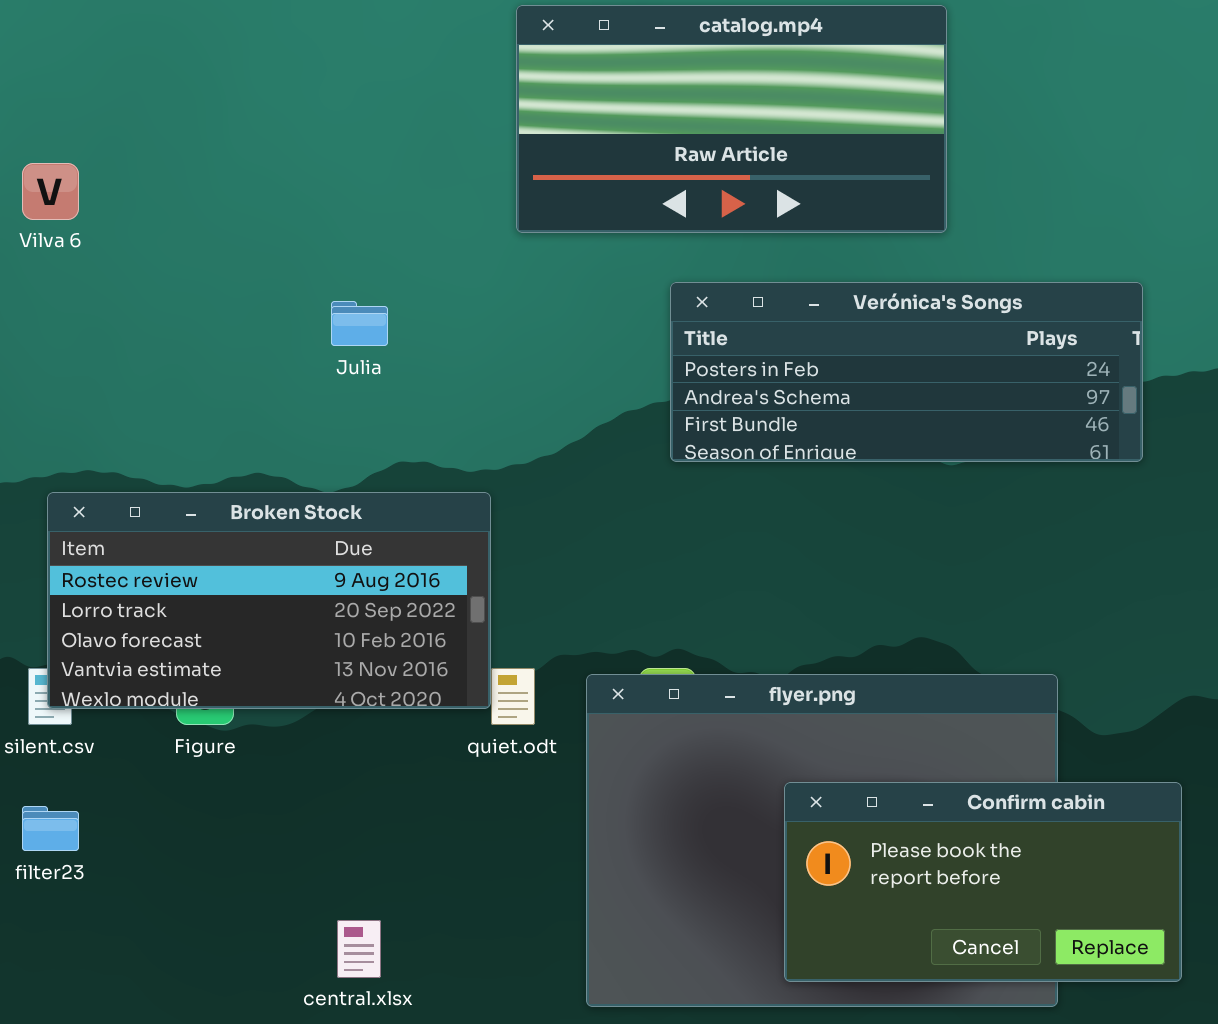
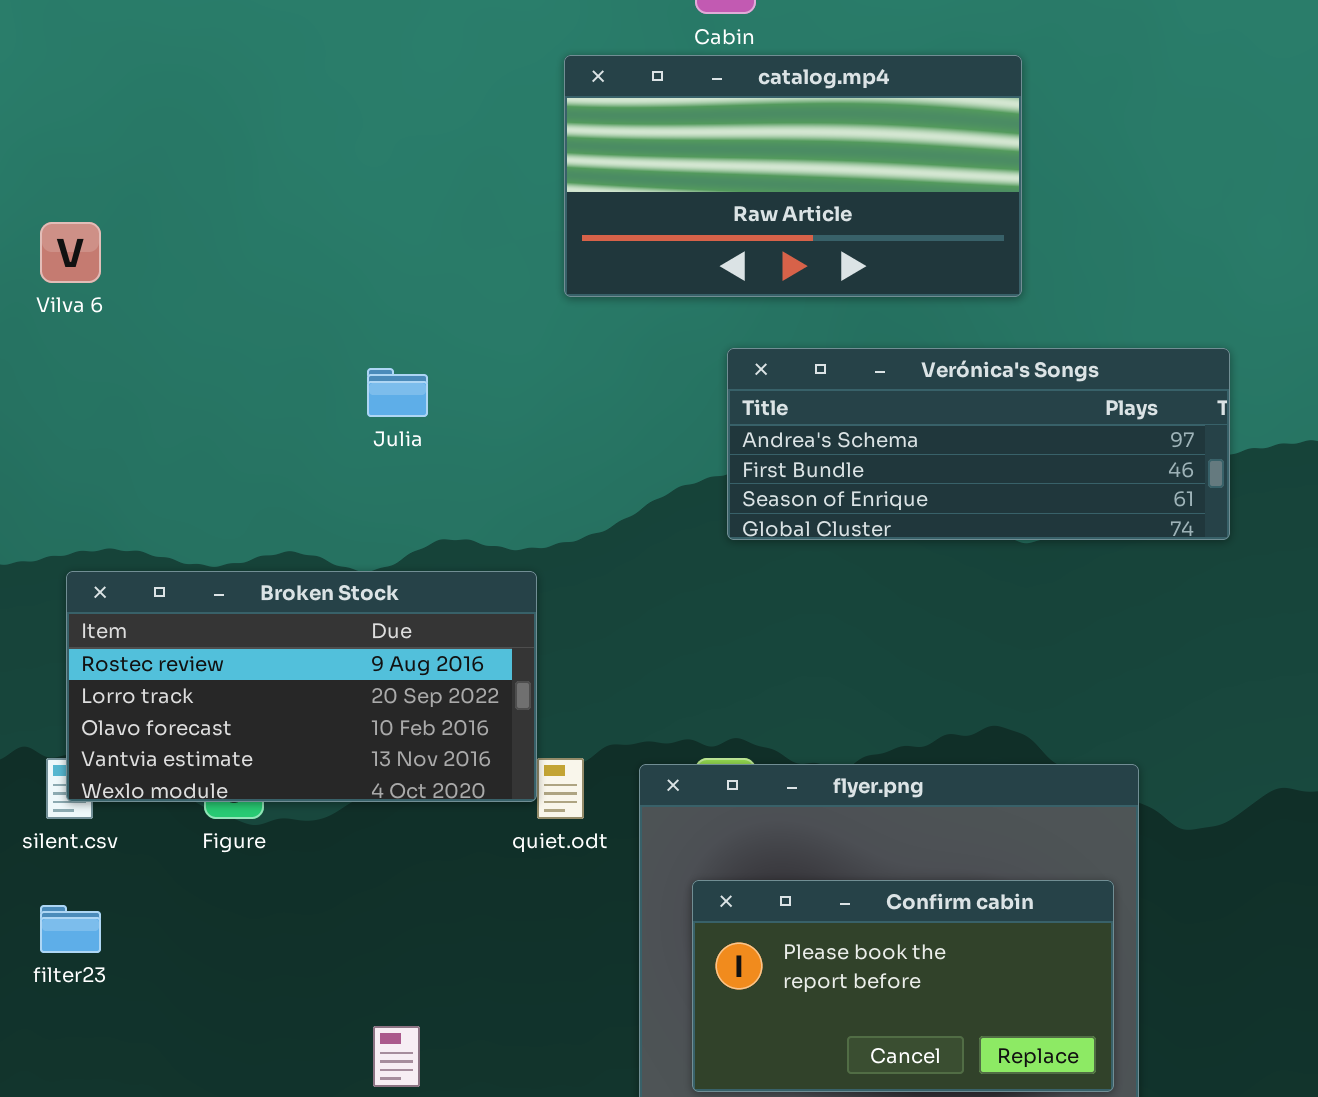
Verónica's Songs: [670,282,1143,462] -> [727,348,1230,540], scrolled down 1 row
Confirm cabin: [784,782,1182,982] -> [692,880,1114,1092], moved

